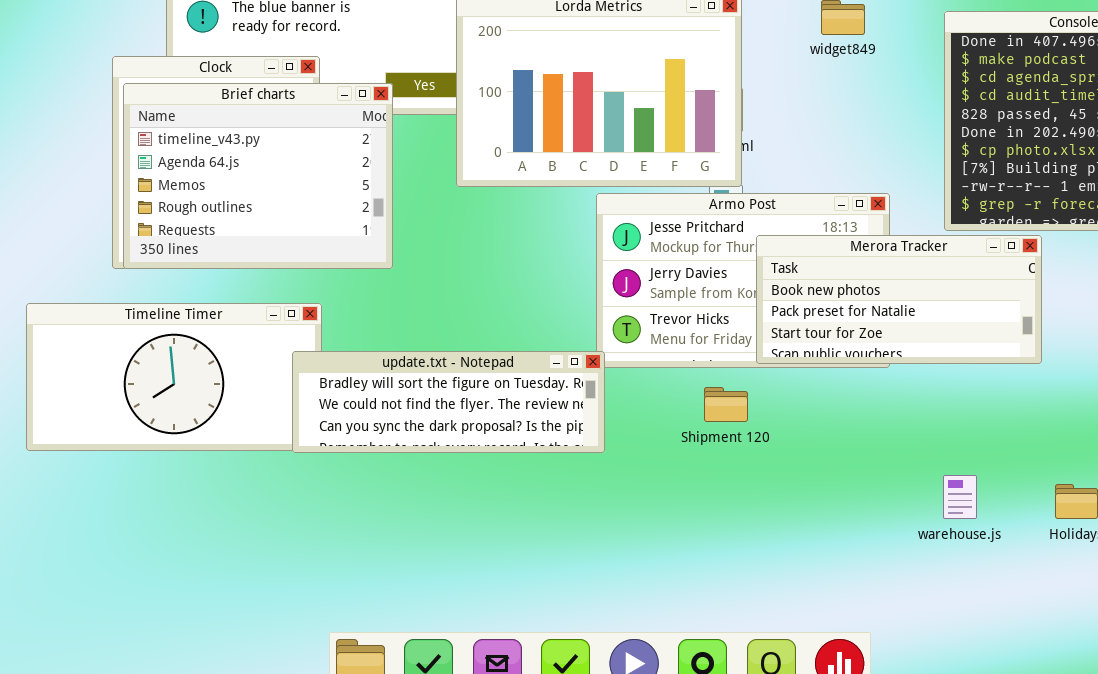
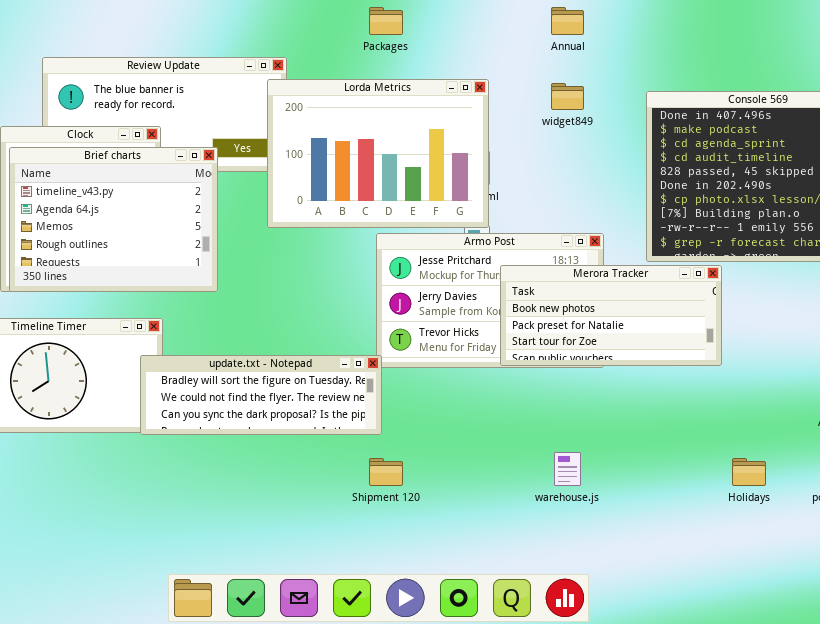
Shipment 120: [704,387,748,422] -> [369,458,403,486], moved
warehouse.js: [943,475,977,519] -> [554,452,581,486], moved

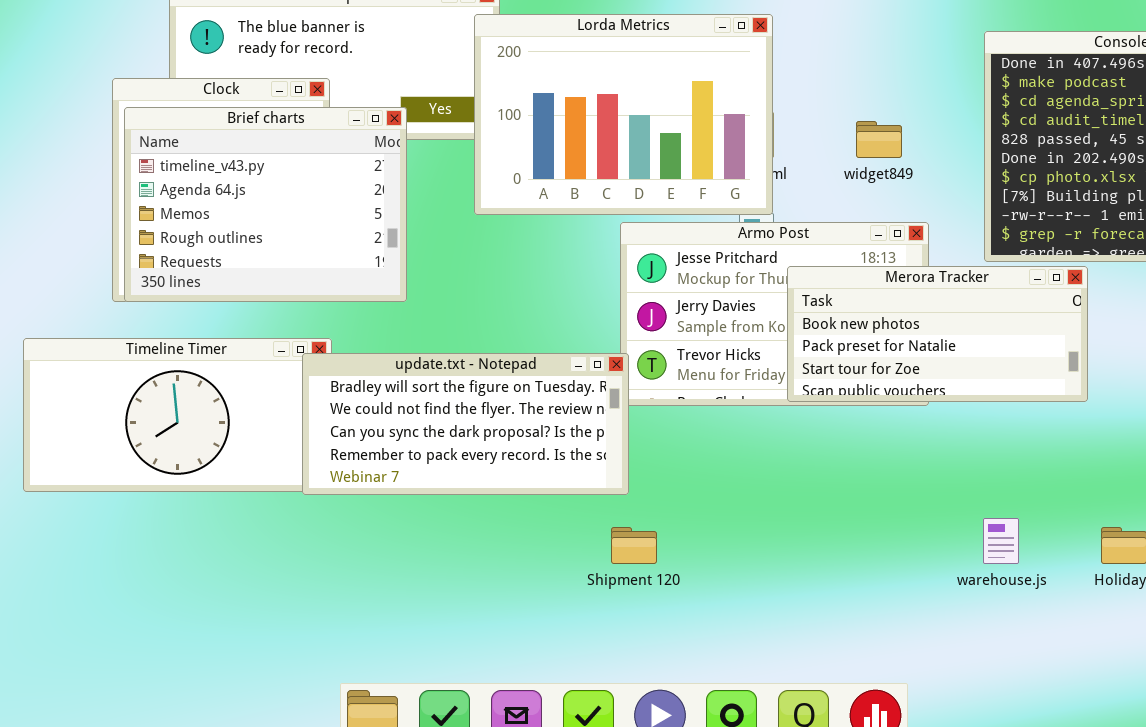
widget849: [551,83,584,110] -> [856,121,902,158], moved
update.txt - Notepad: [140,355,382,435] -> [302,353,629,495], resized
warehouse.js: [554,452,581,486] -> [983,518,1019,564], moved

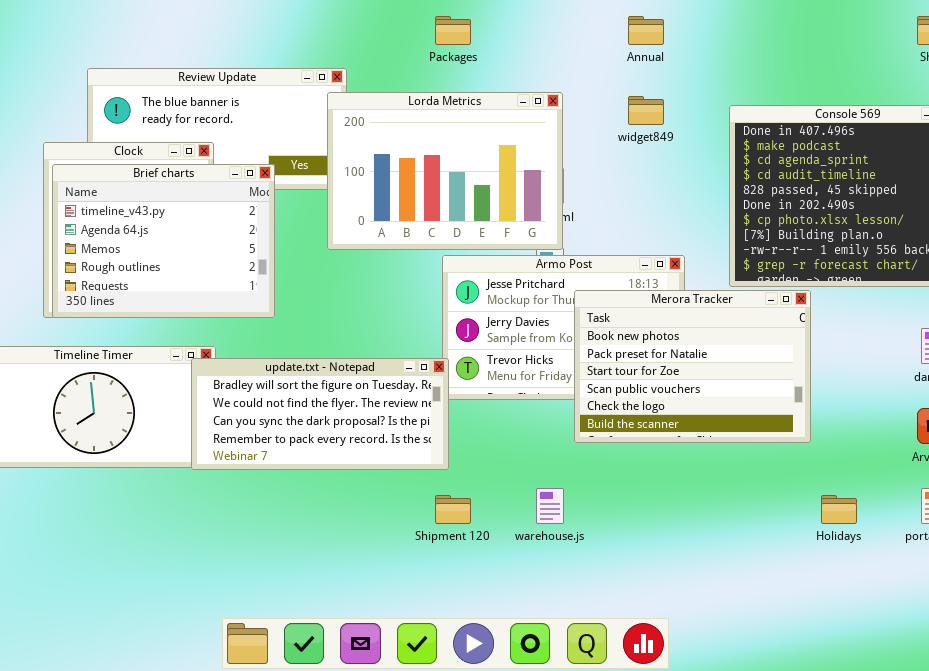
widget849: [856,121,902,158] -> [628,96,664,125], moved
Merora Tracker: [787,266,1088,402] -> [574,290,811,443], resized
warehouse.js: [983,518,1019,564] -> [536,488,564,524], moved

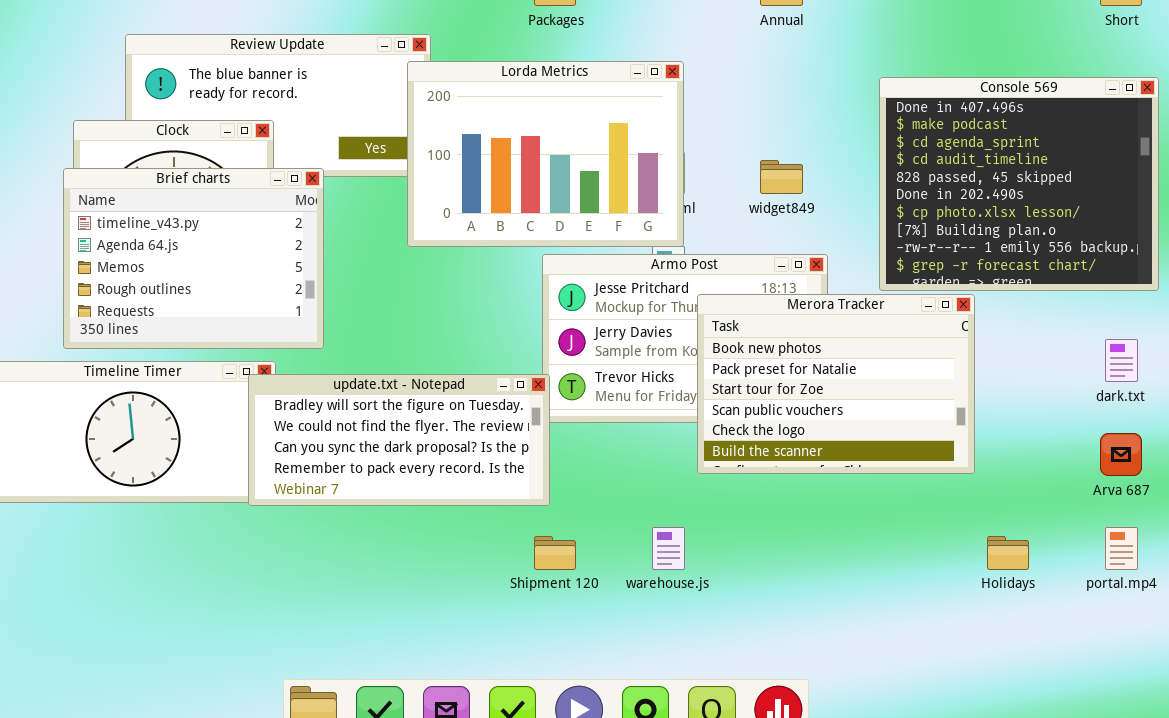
widget849: [628,96,664,125] -> [760,160,803,194], moved
Brief charts: [52,164,275,318] -> [63,168,324,349], moved

